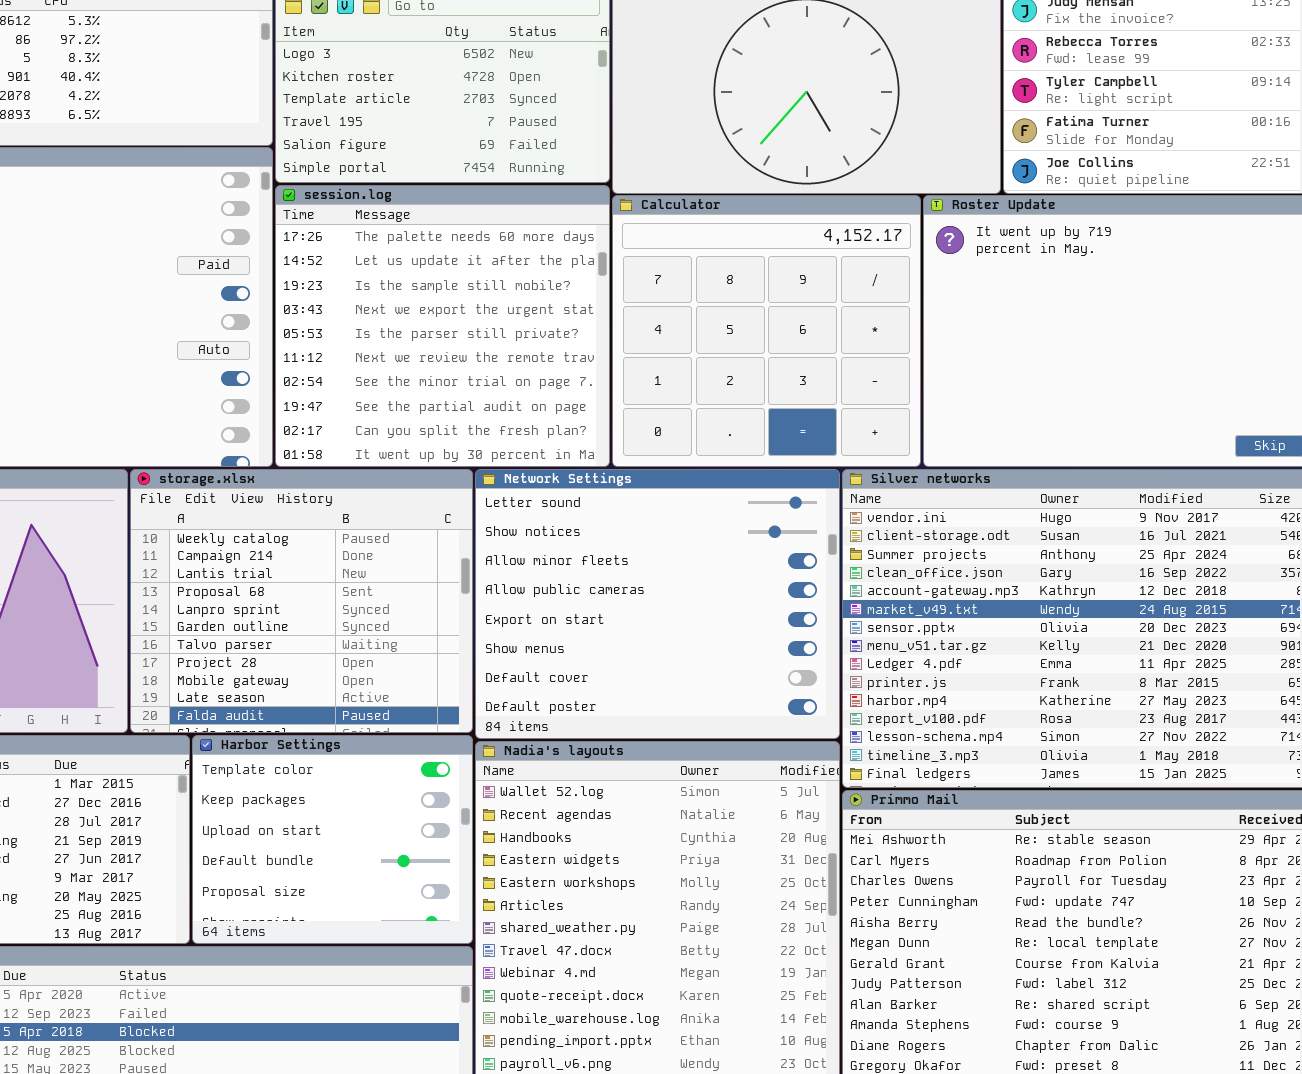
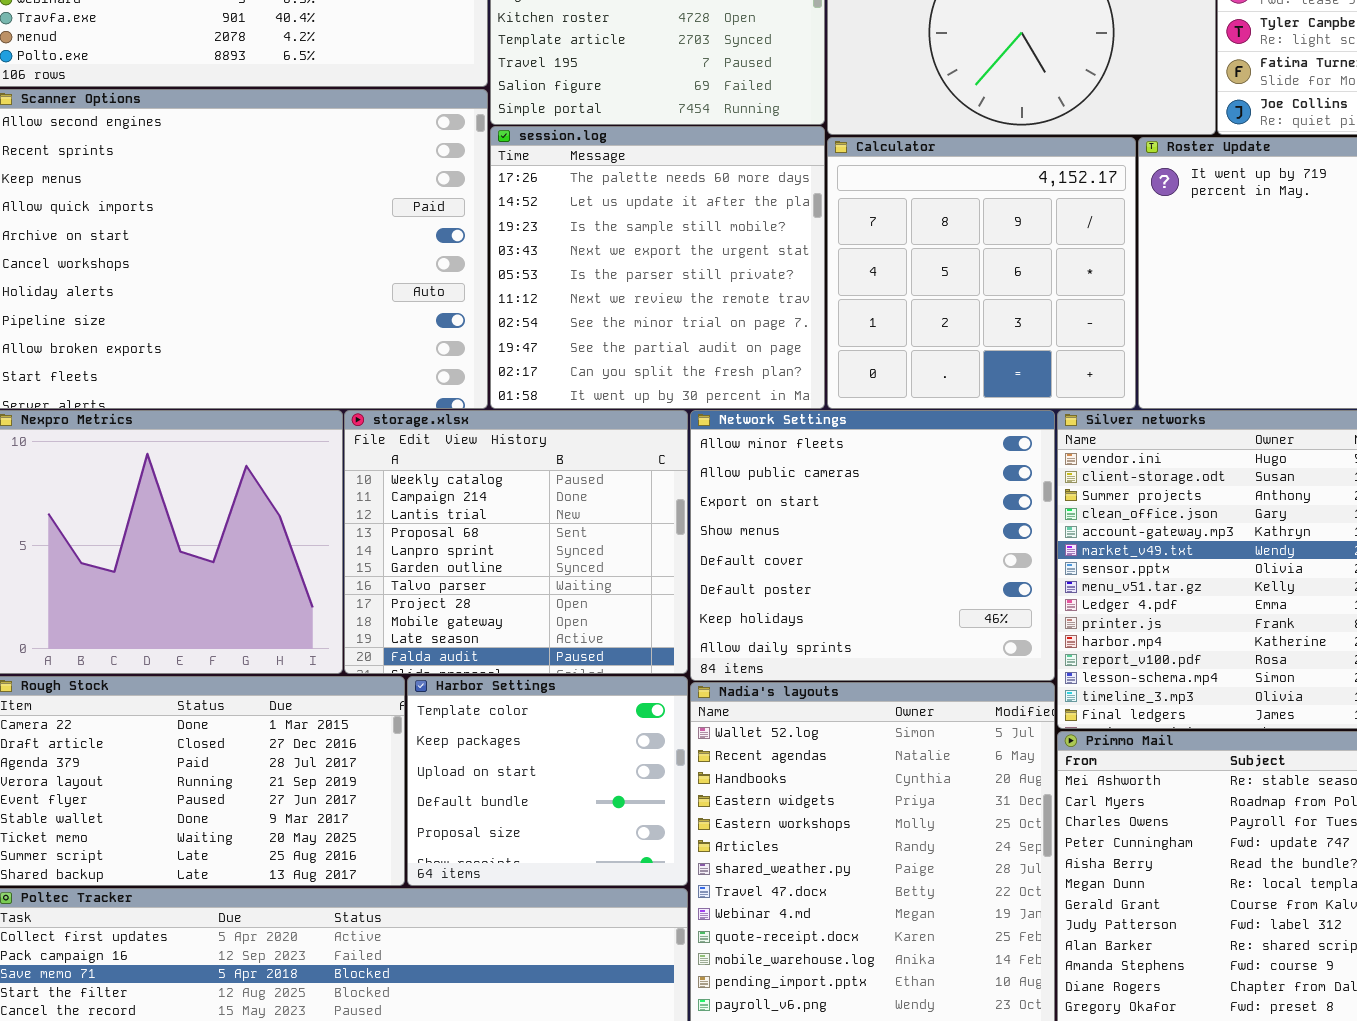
Network Settings: [475,469,840,739] -> [690,410,1055,681], scrolled down 2 rows

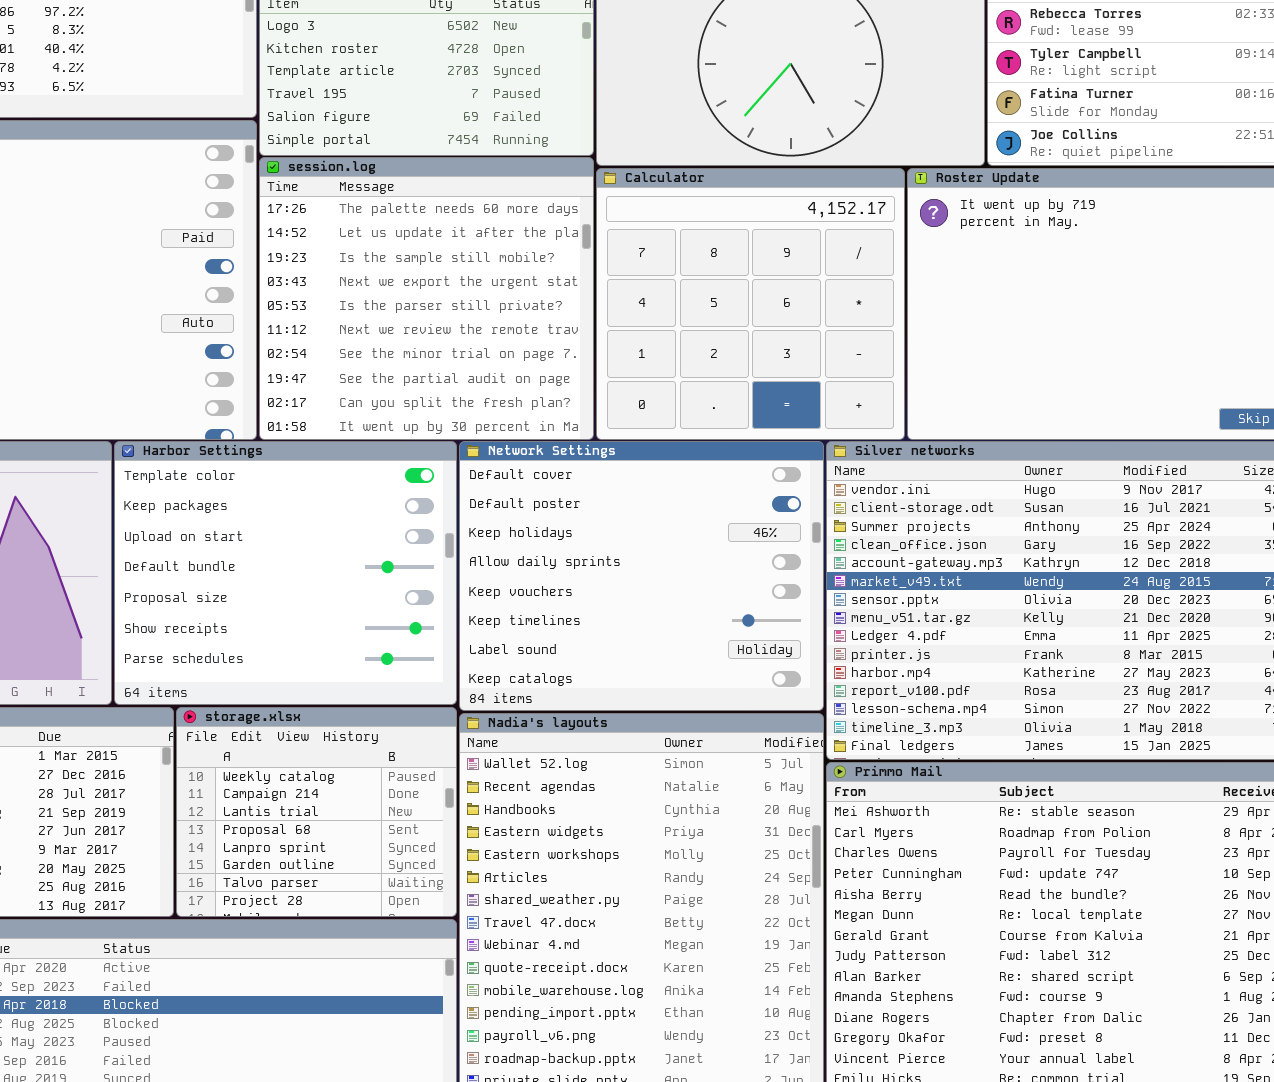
storage.xlsx: [344,410,688,674] -> [176,707,457,917], moved, resized
Network Settings: [690,410,1055,681] -> [459,441,824,711], scrolled down 4 rows
Harbor Settings: [407,676,688,886] -> [114,441,457,705], moved, resized

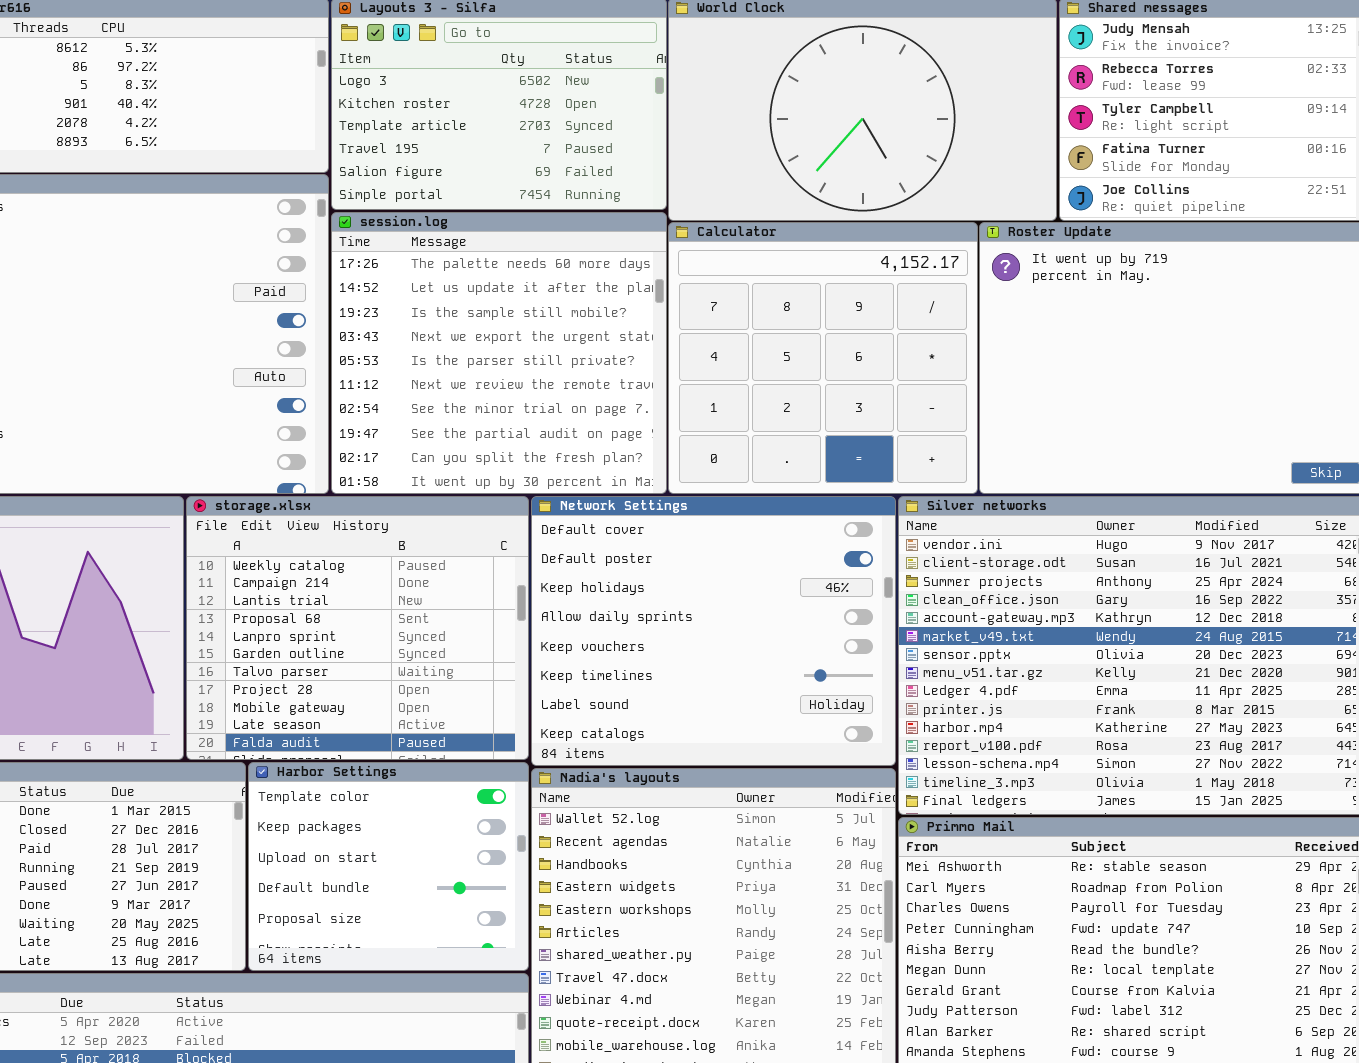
Harbor Settings: [114,441,457,705] -> [248,762,529,971], moved, resized
storage.xlsx: [176,707,457,917] -> [186,496,529,760], moved, resized

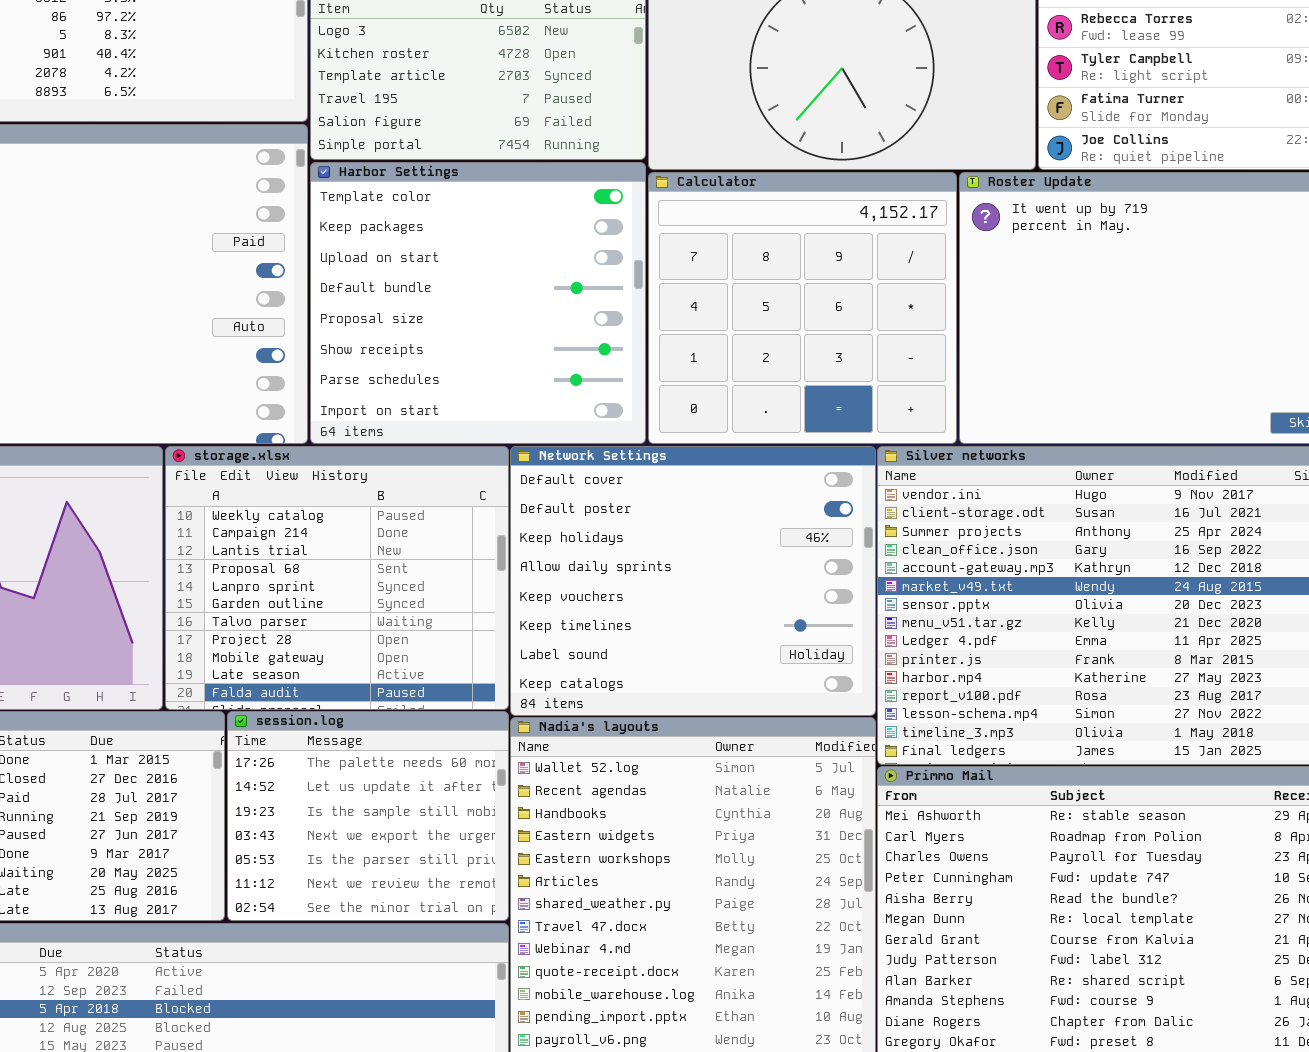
session.log: [331,212,667,494] -> [227,711,509,921], moved, resized
Harbor Settings: [248,762,529,971] -> [310,162,646,444], moved, resized

